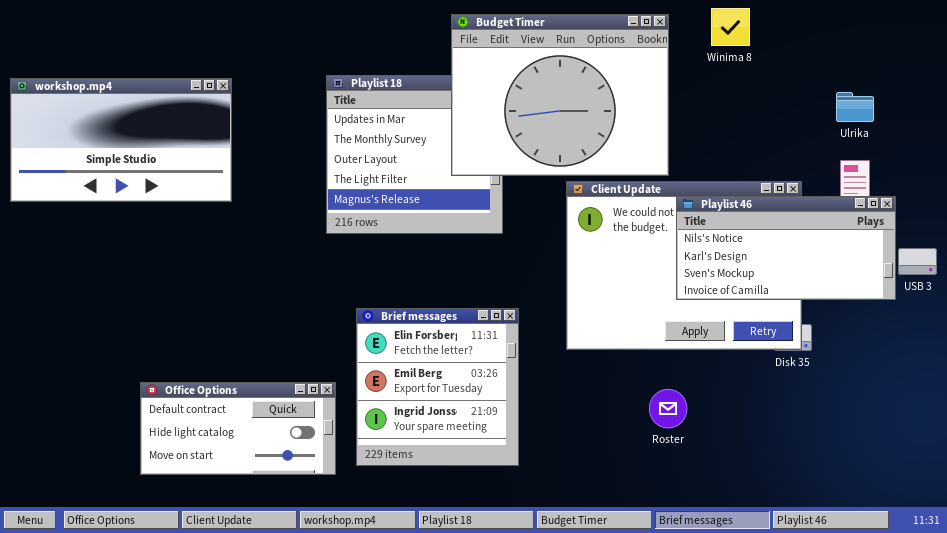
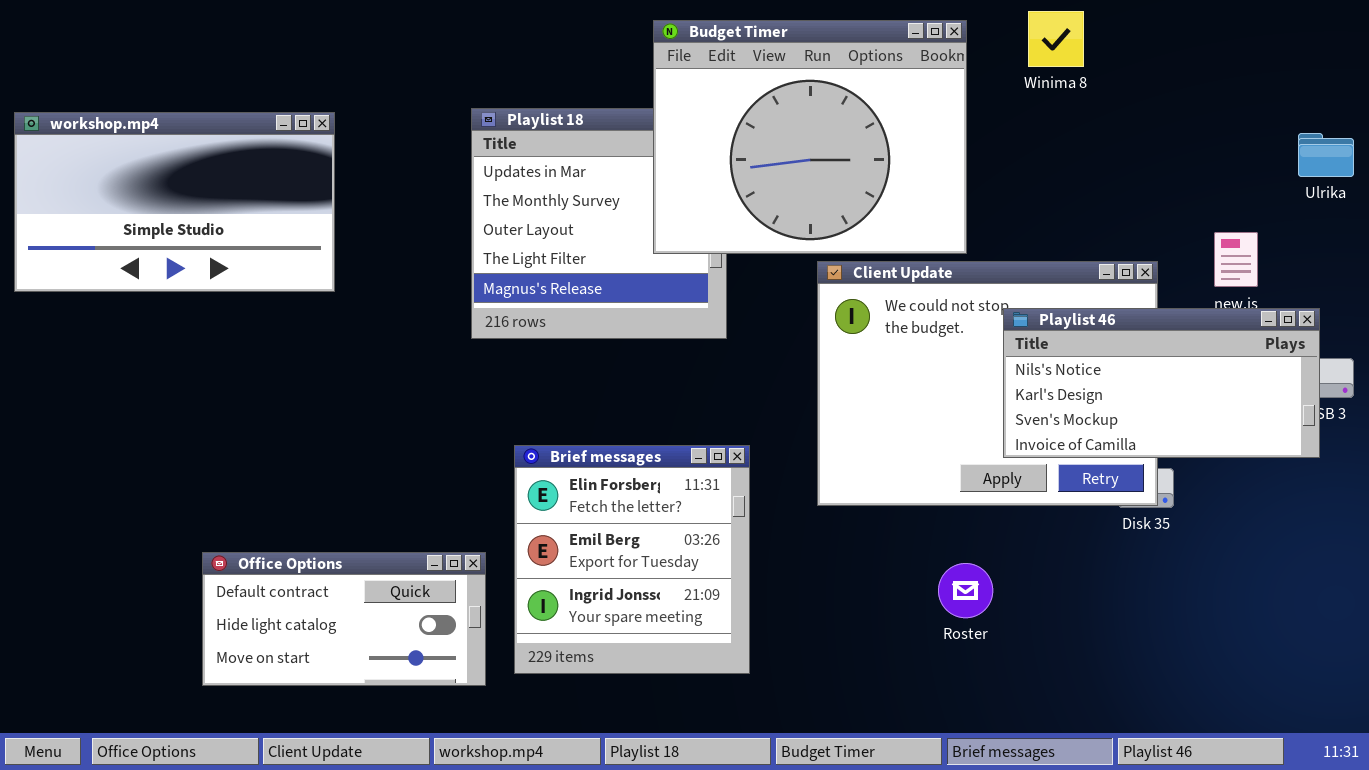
Ulrika: [836,92,874,122] -> [1298,133,1354,177], moved
Playlist 46: [676,196,896,300] -> [1003,308,1320,458], moved

